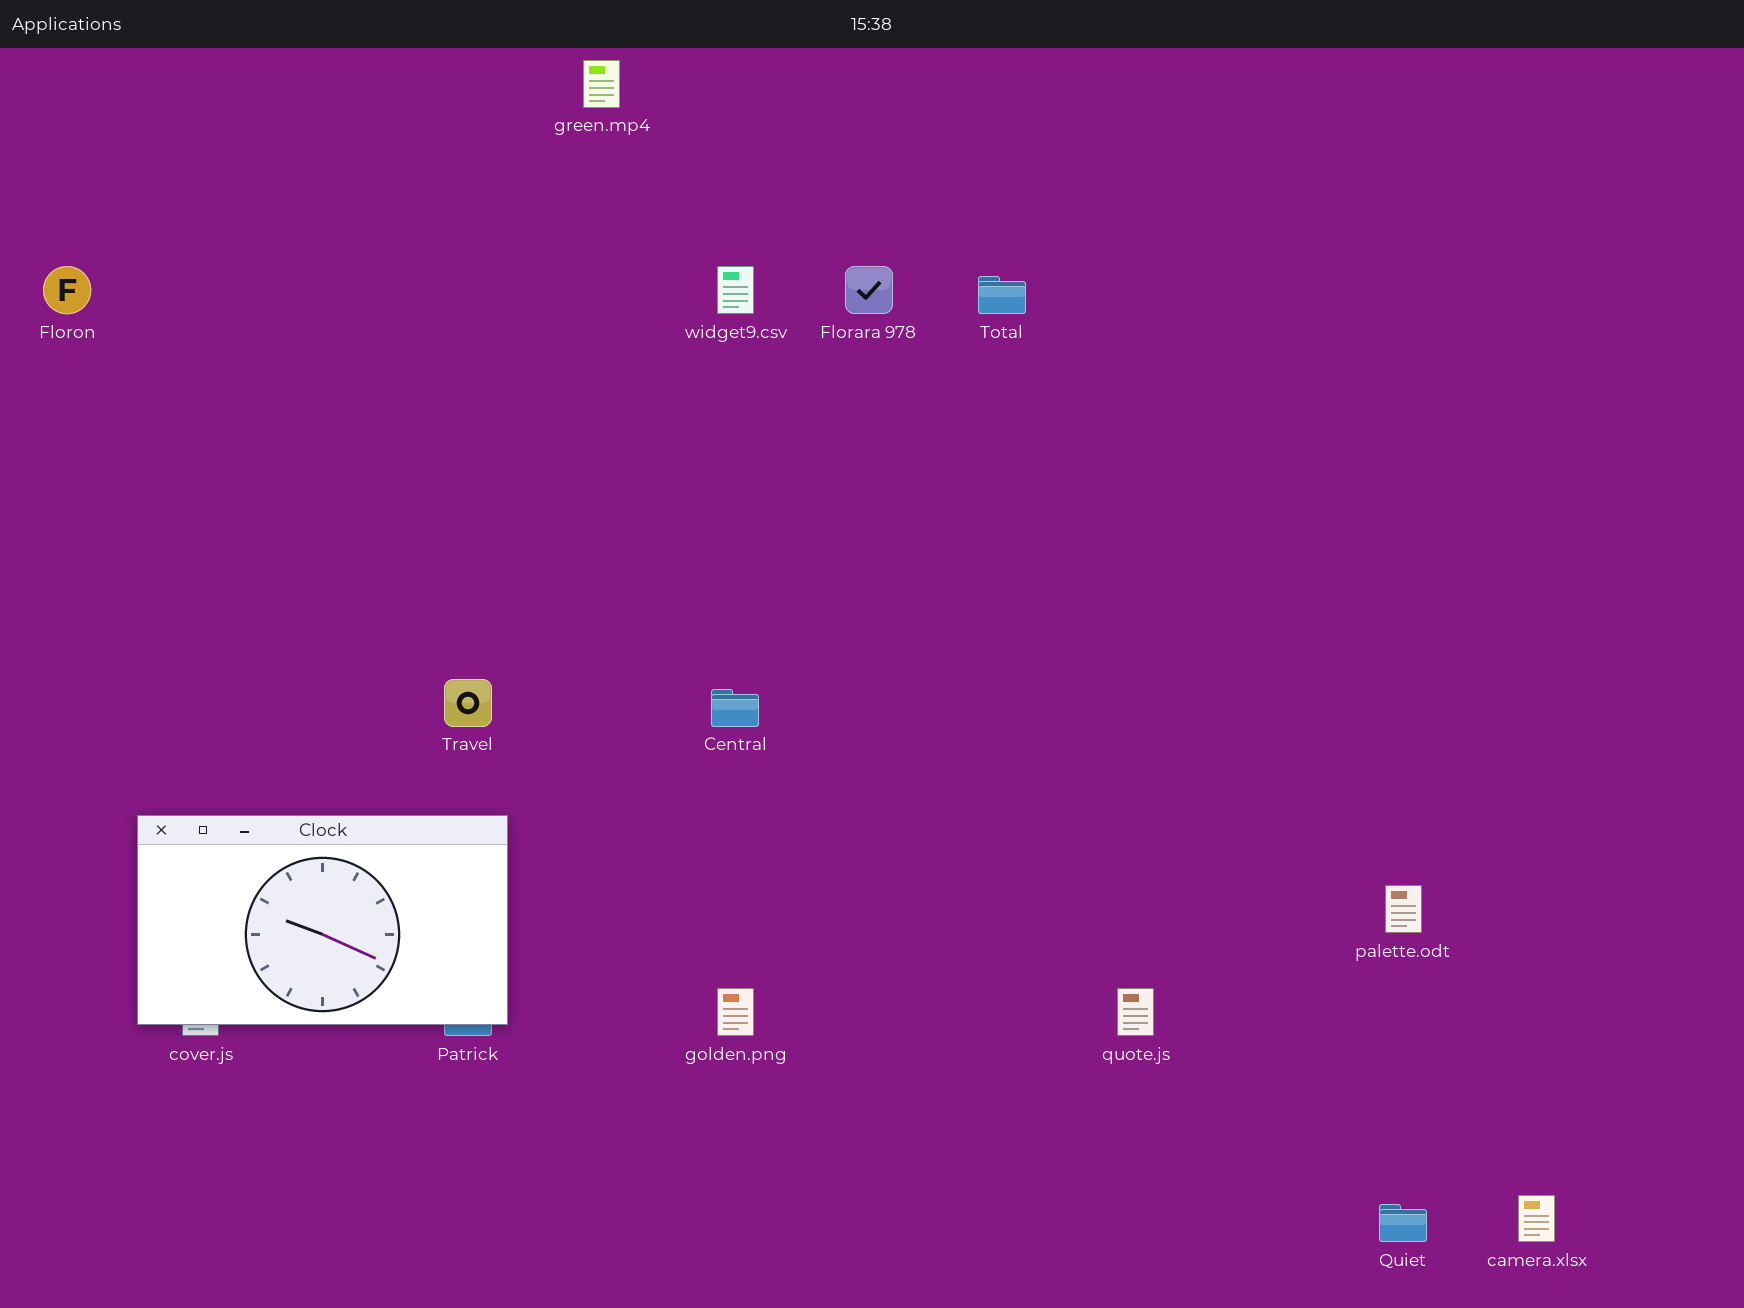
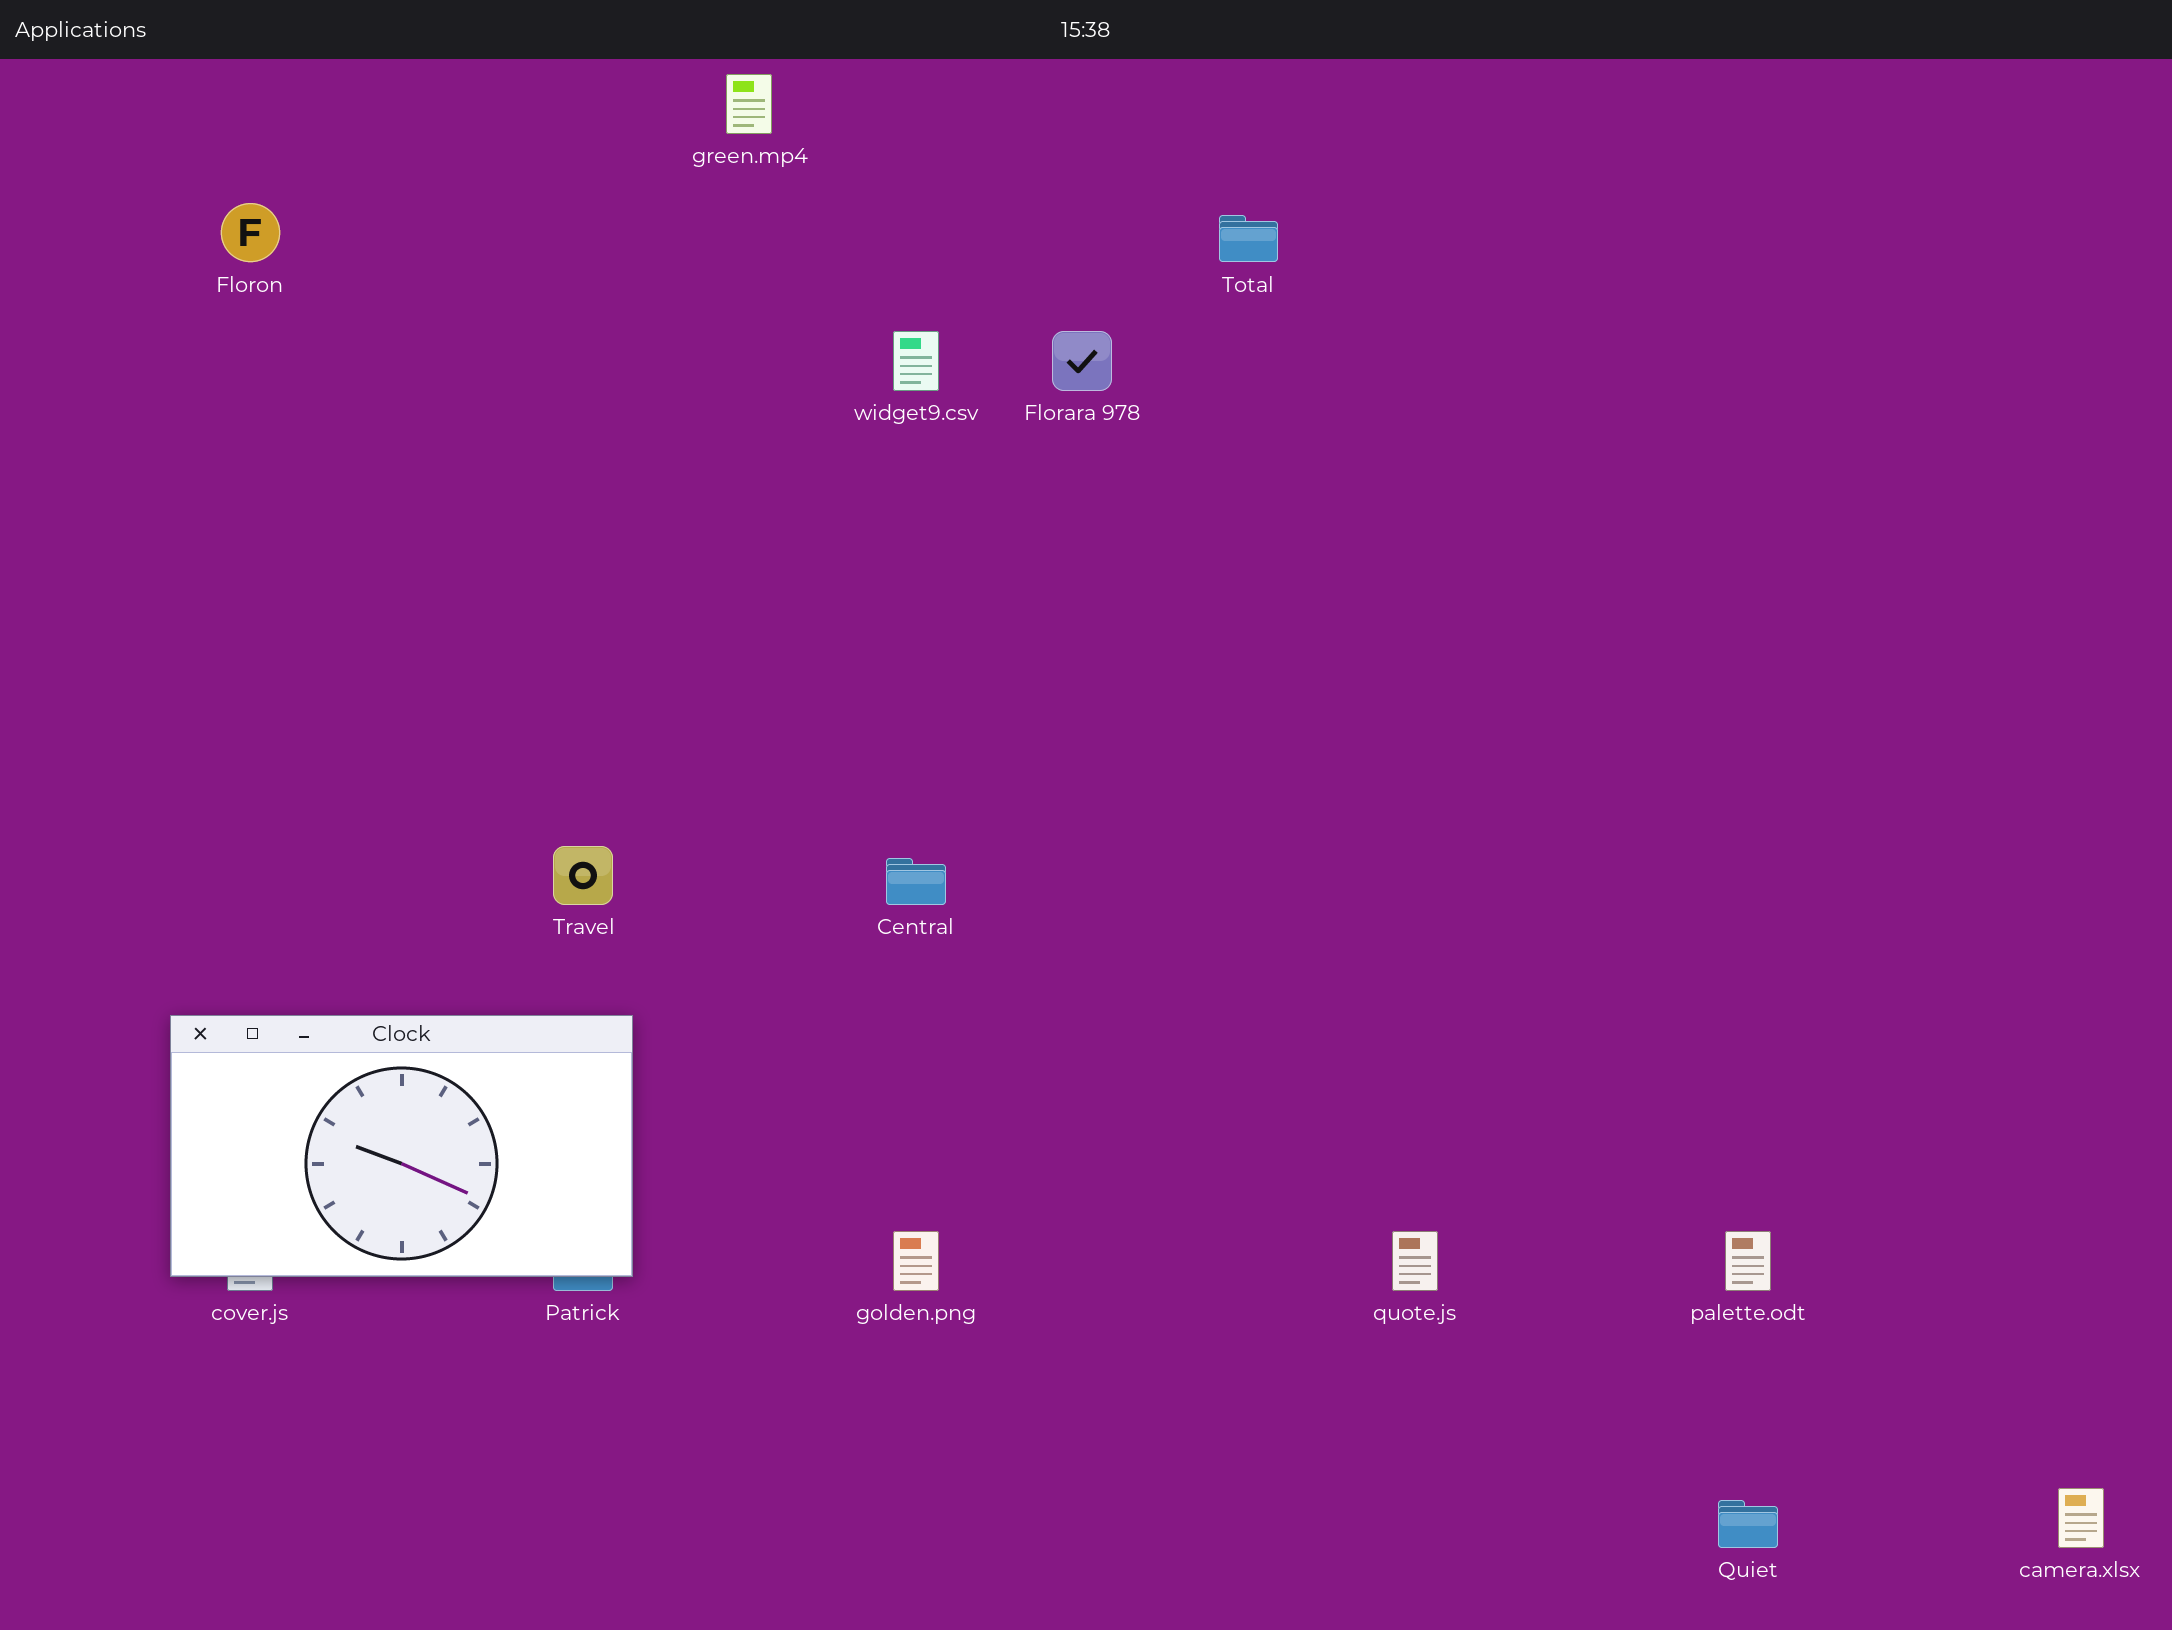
Floron: [43,266,91,314] -> [221,203,280,262], moved
Total: [978,276,1026,314] -> [1219,215,1278,262], moved
palette.odt: [1385,885,1422,933] -> [1725,1231,1771,1291], moved
camera.xlsx: [1518,1195,1555,1242] -> [2058,1488,2104,1548], moved

